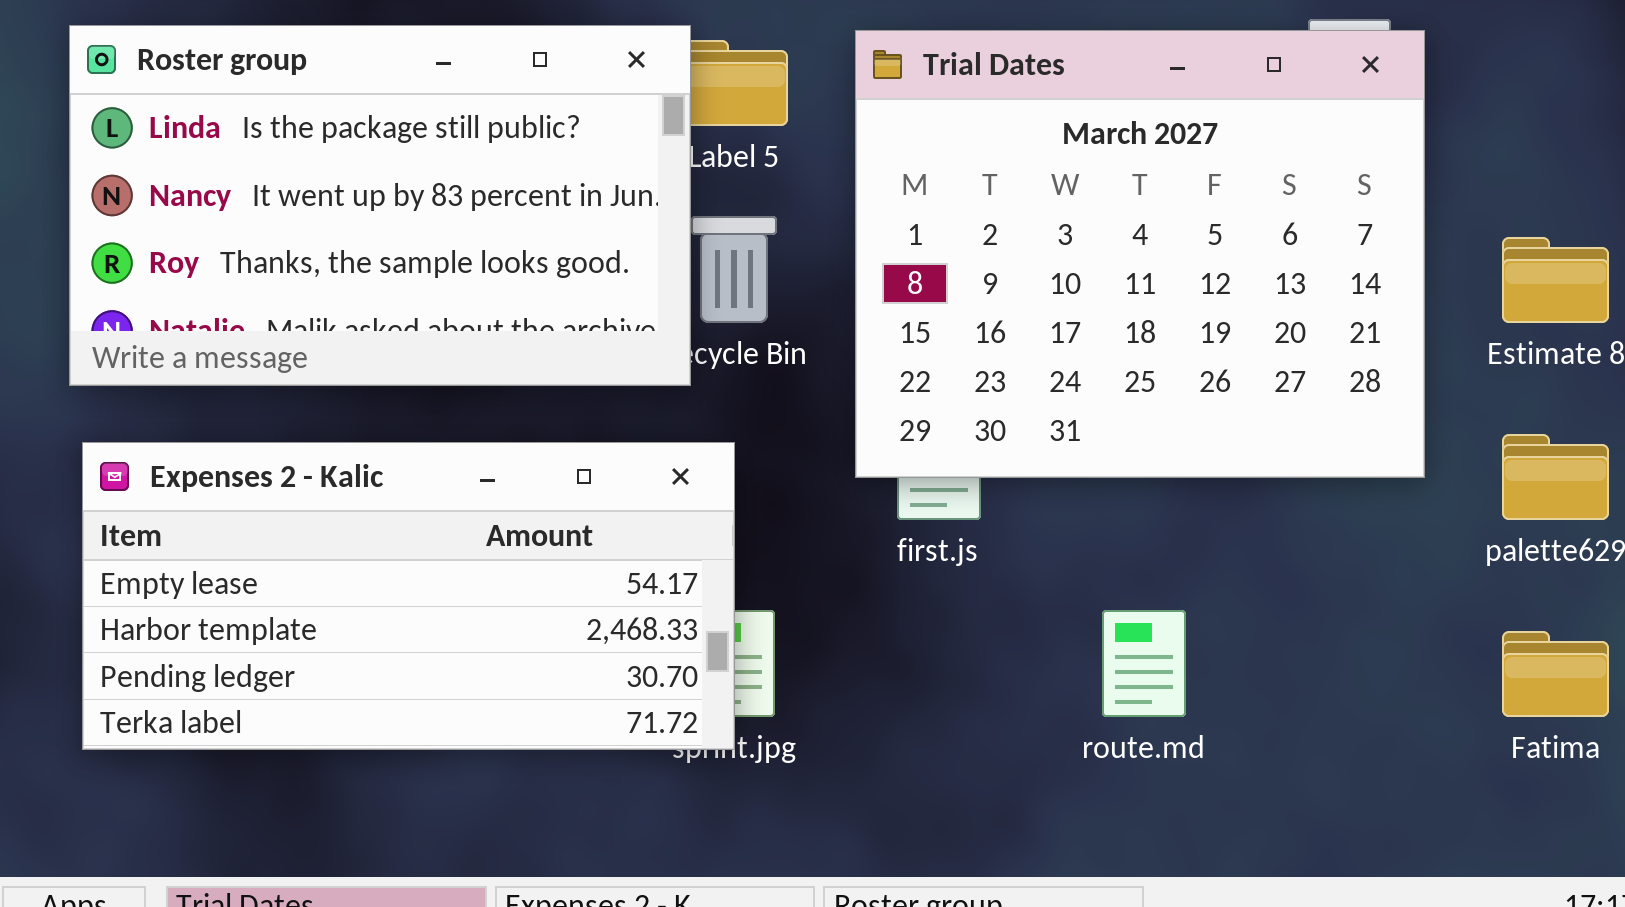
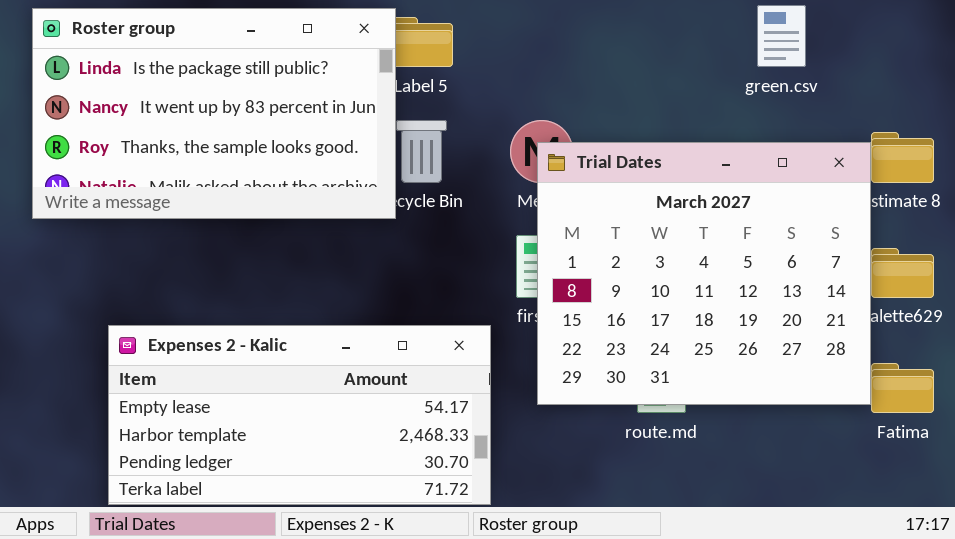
Trial Dates: [855,30,1425,478] -> [537,142,871,405], moved
Expenses 2 - Kalic: [82,442,735,750] -> [108,325,491,505], moved

